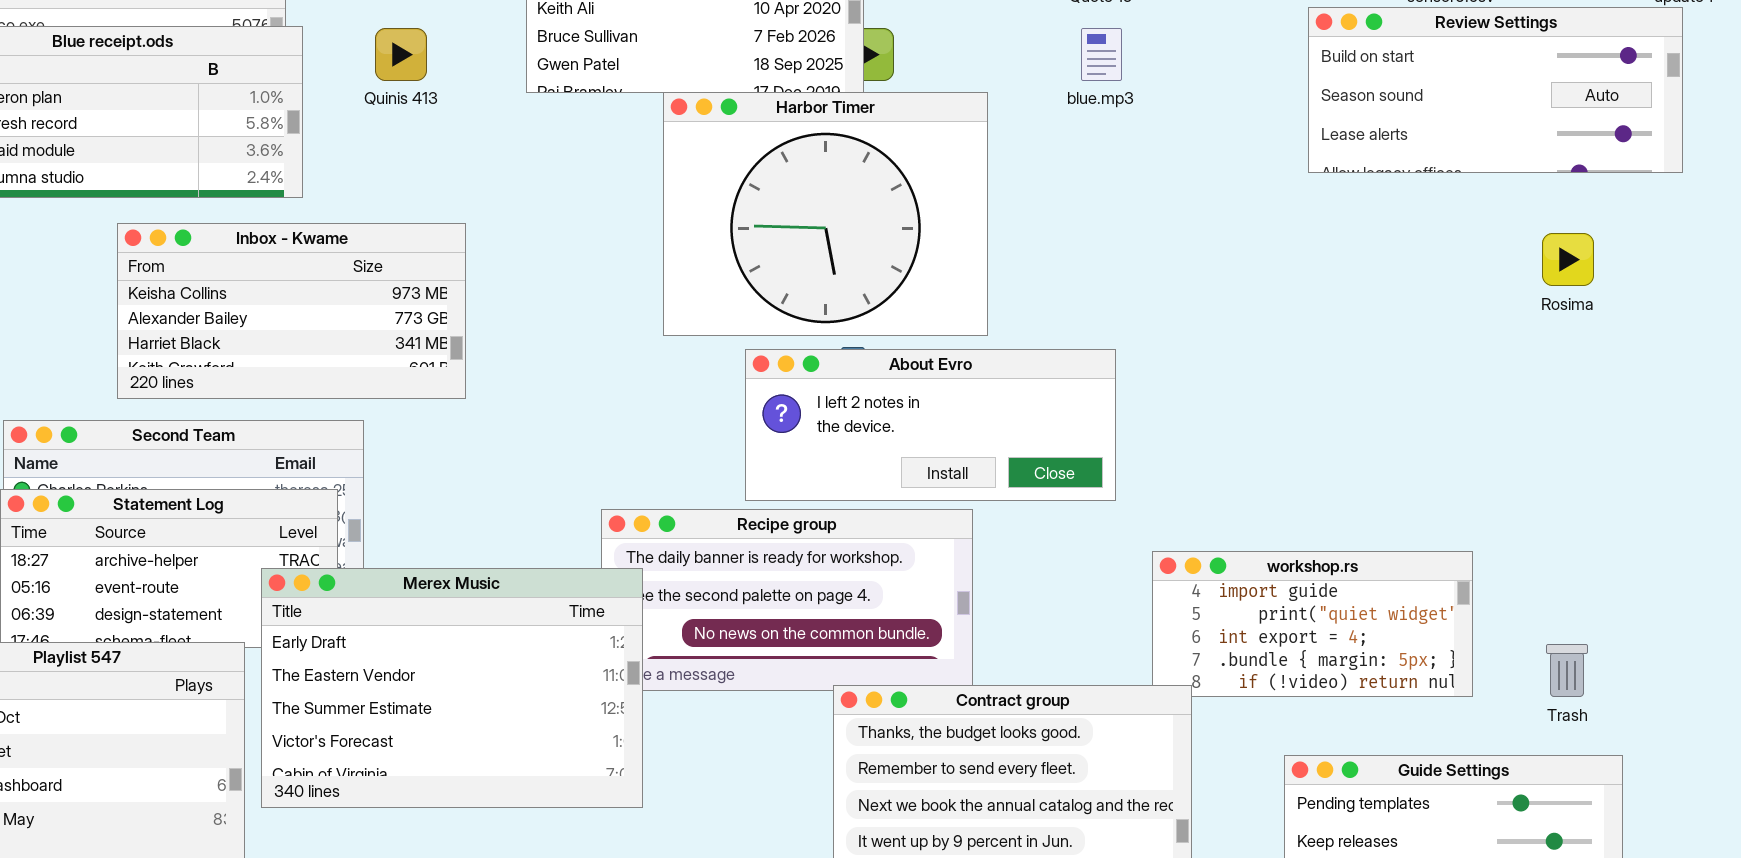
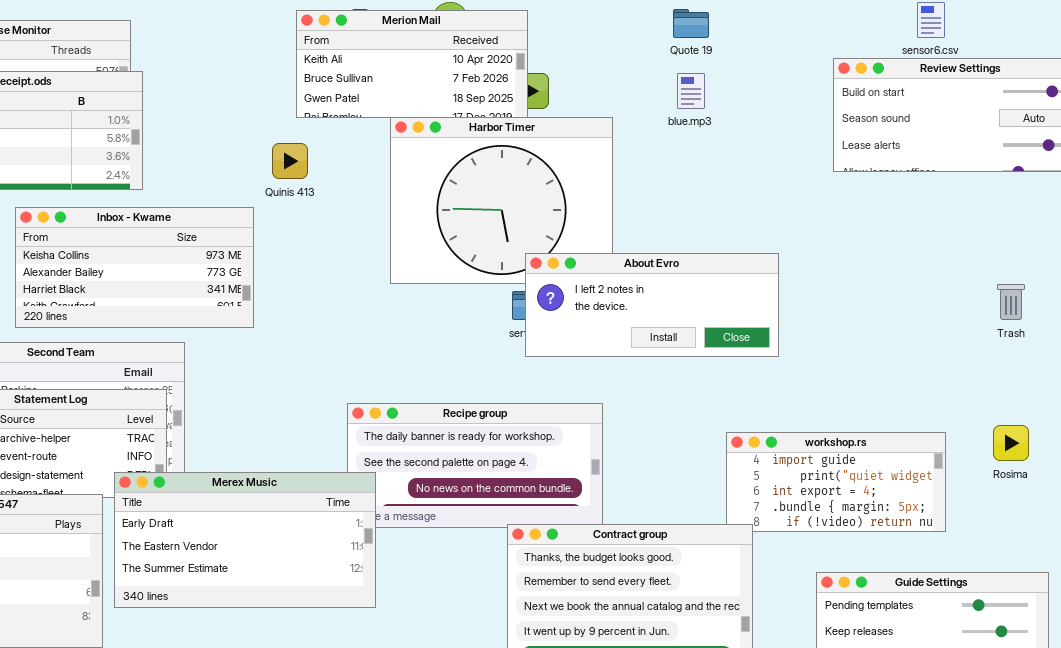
Quinis 413: [375,28,427,81] -> [272,143,308,179], moved
Rosima: [1542,233,1594,286] -> [993,425,1029,461], moved
About Evro: [745,349,1116,501] -> [525,253,779,357], moved
Merex Music: [261,568,643,808] -> [114,472,376,608], resized
Trash: [1546,644,1588,697] -> [997,284,1025,320], moved

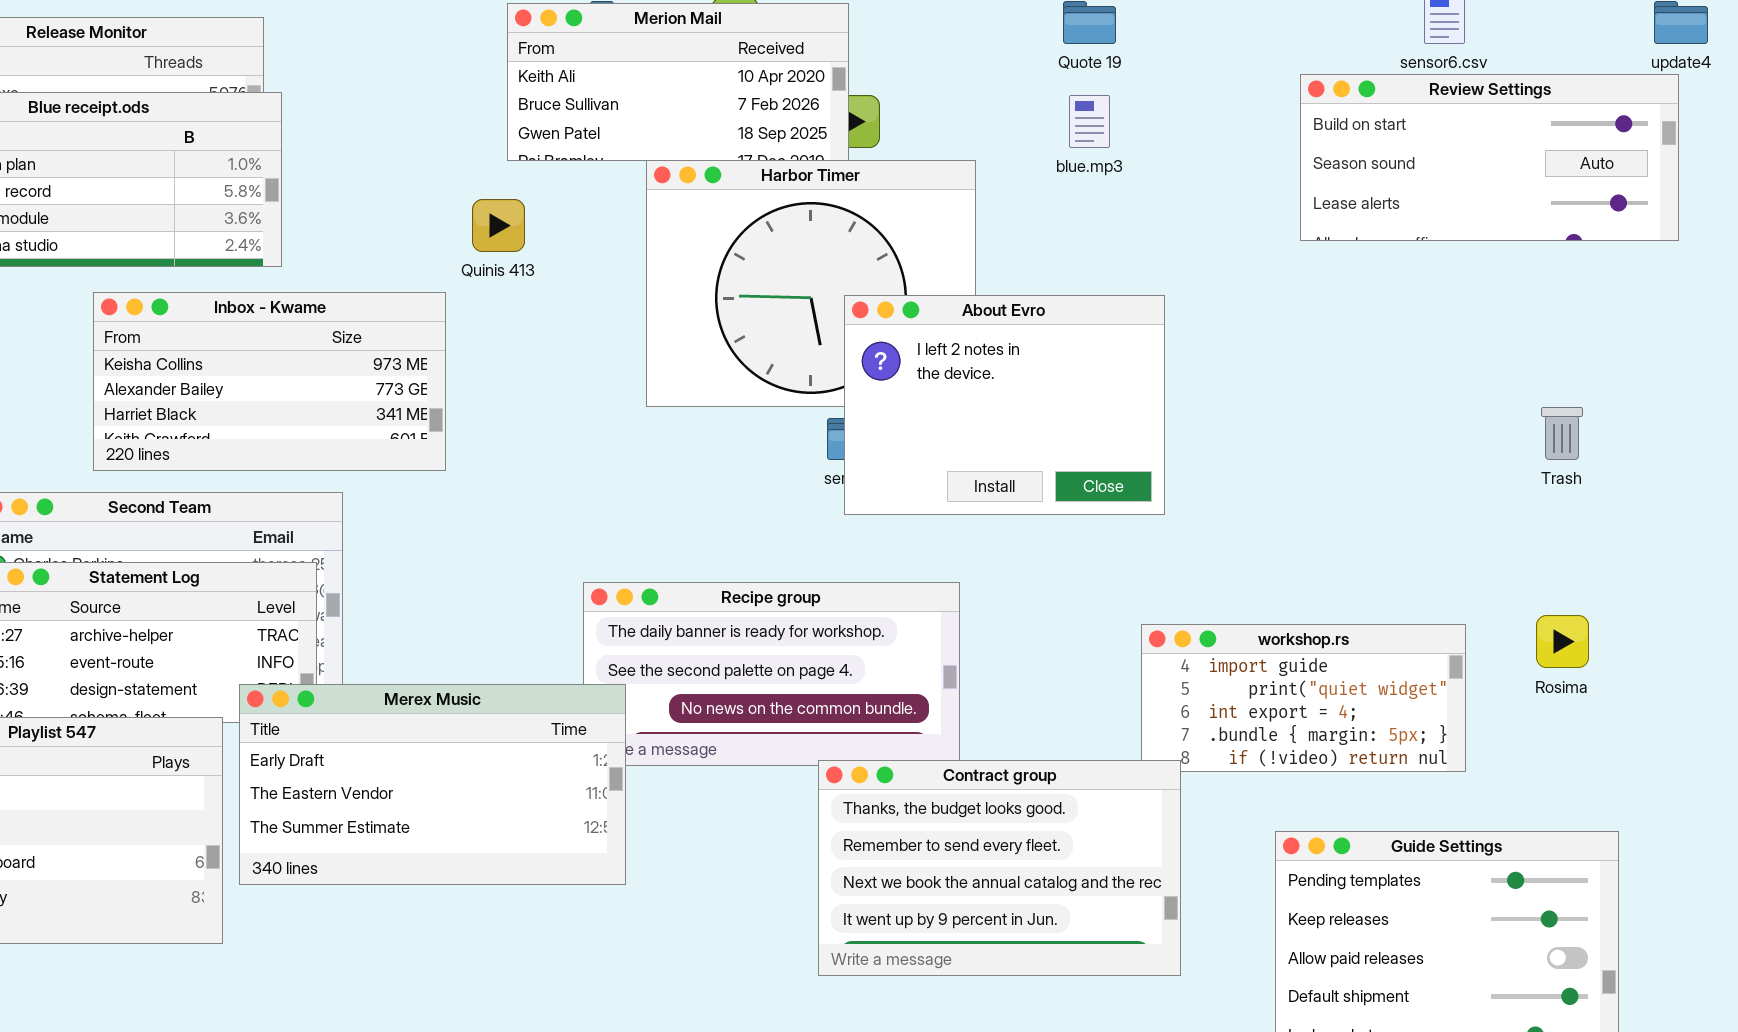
About Evro: [525,253,779,357] -> [844,295,1165,515], resized

